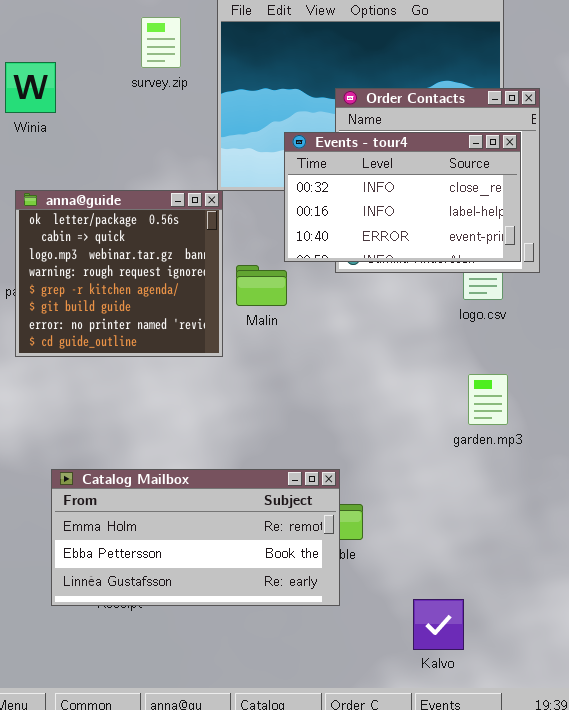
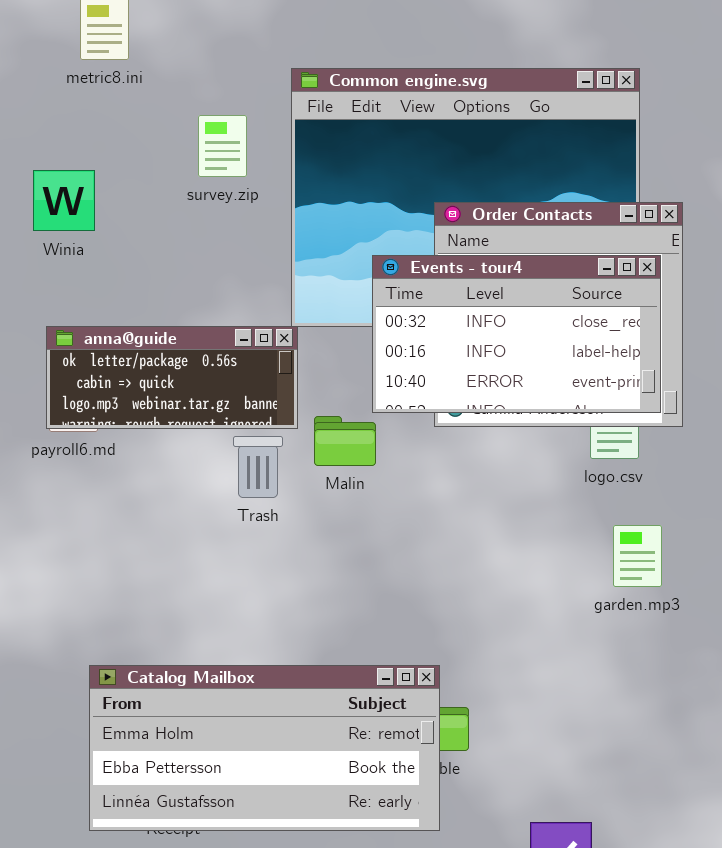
anna@guide: [15,190,223,357] -> [46,326,298,429], resized
garden.mp3: [468,374,508,425] -> [613,525,662,587], moved

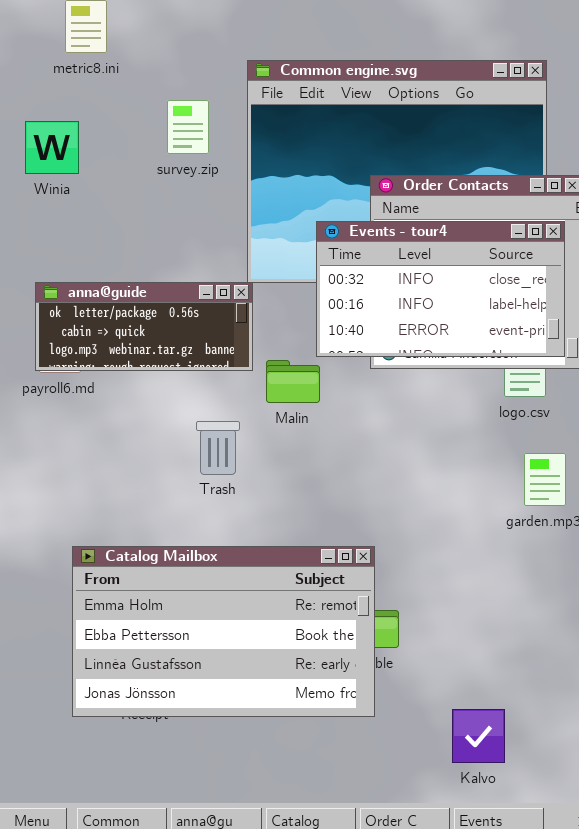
Winia: [33,170,95,231] -> [25,121,79,174], moved
Trash: [233,436,283,498] -> [196,421,240,475], moved
Catalog Mailbox: [89,665,440,831] -> [72,546,375,717], resized

